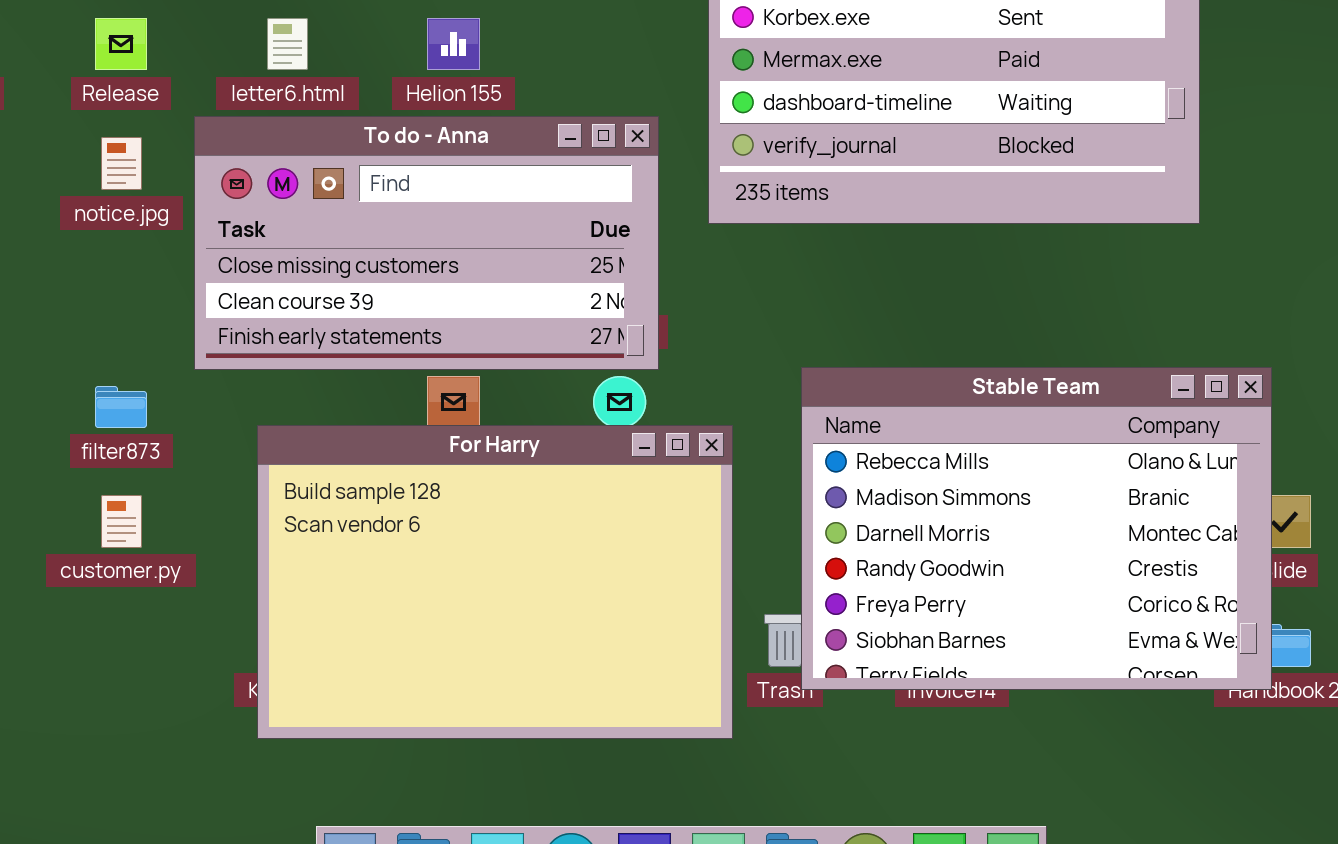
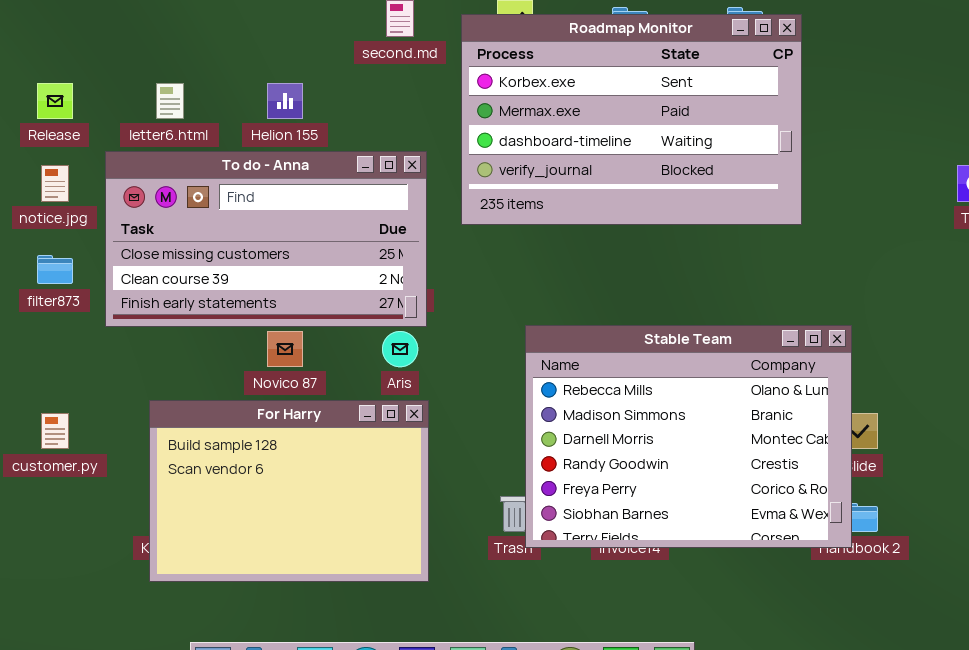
filter873: [95,386,147,428] -> [37,255,73,284], moved
For Harry: [257,425,733,739] -> [149,400,429,582], resized

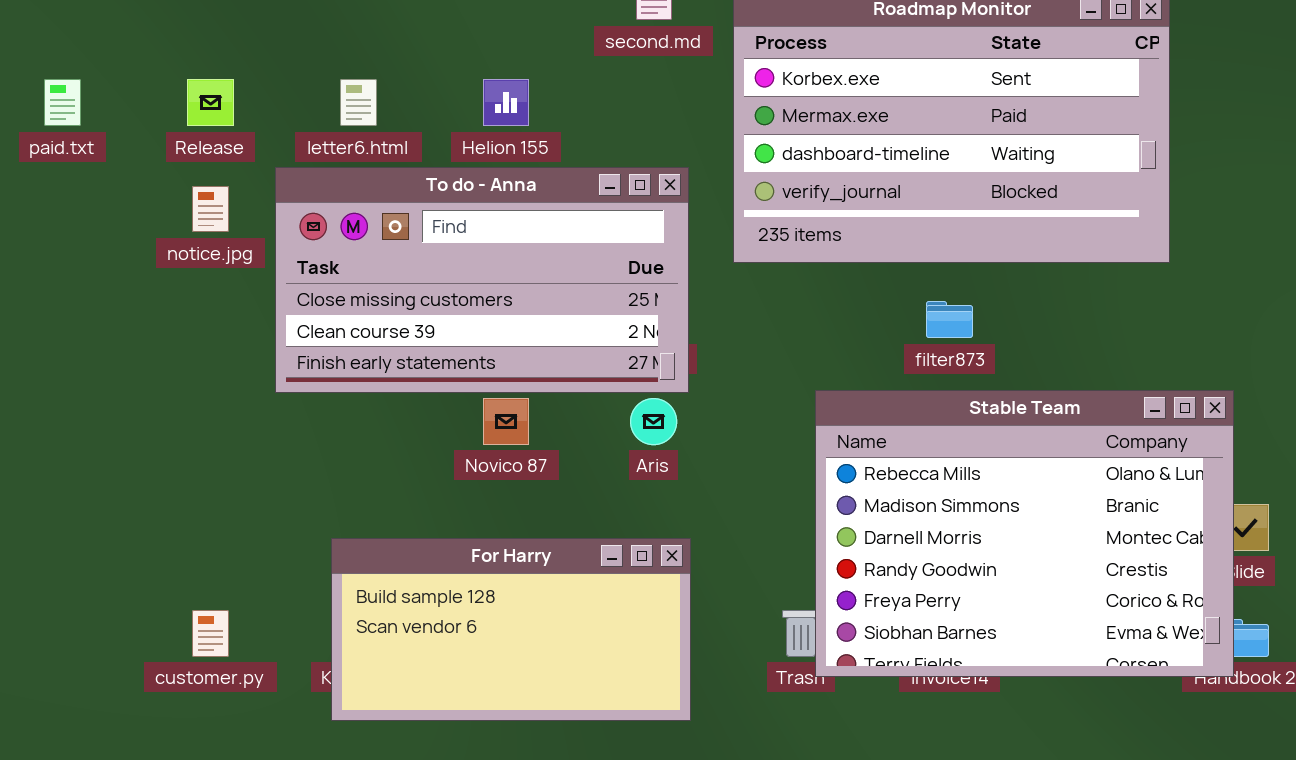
filter873: [37,255,73,284] -> [926,301,973,338], moved
For Harry: [149,400,429,582] -> [331,538,691,721], resized
customer.py: [41,413,69,449] -> [192,610,229,657], moved

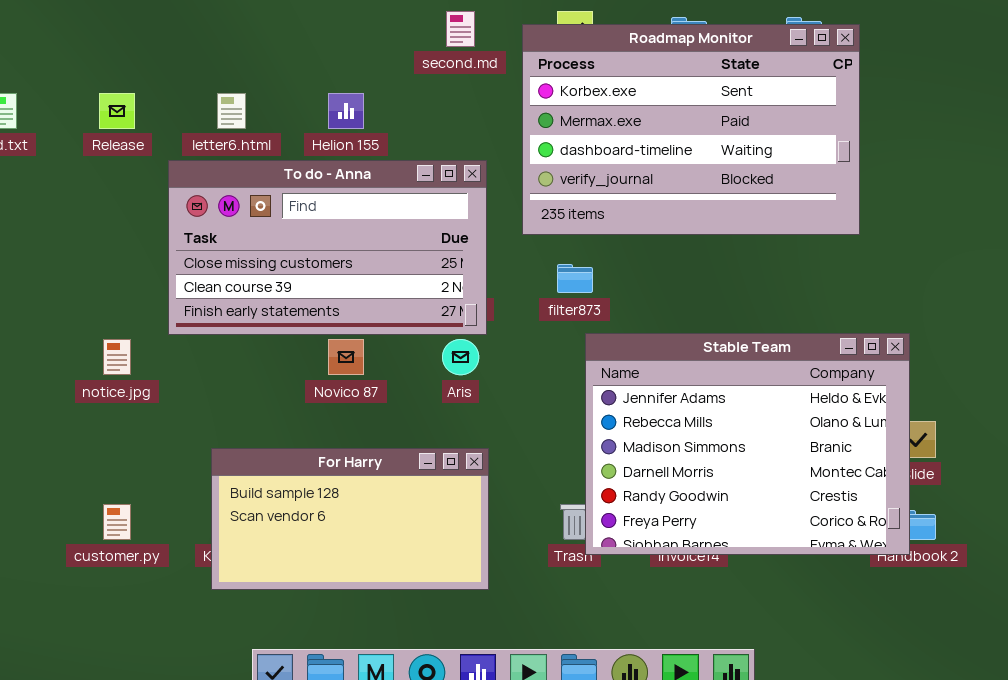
notice.jpg: [192,186,229,232] -> [103,339,131,375], moved
filter873: [926,301,973,338] -> [557,264,593,293], moved
Stable Team: [815,390,1234,677] -> [585,333,910,555], scrolled up 1 row

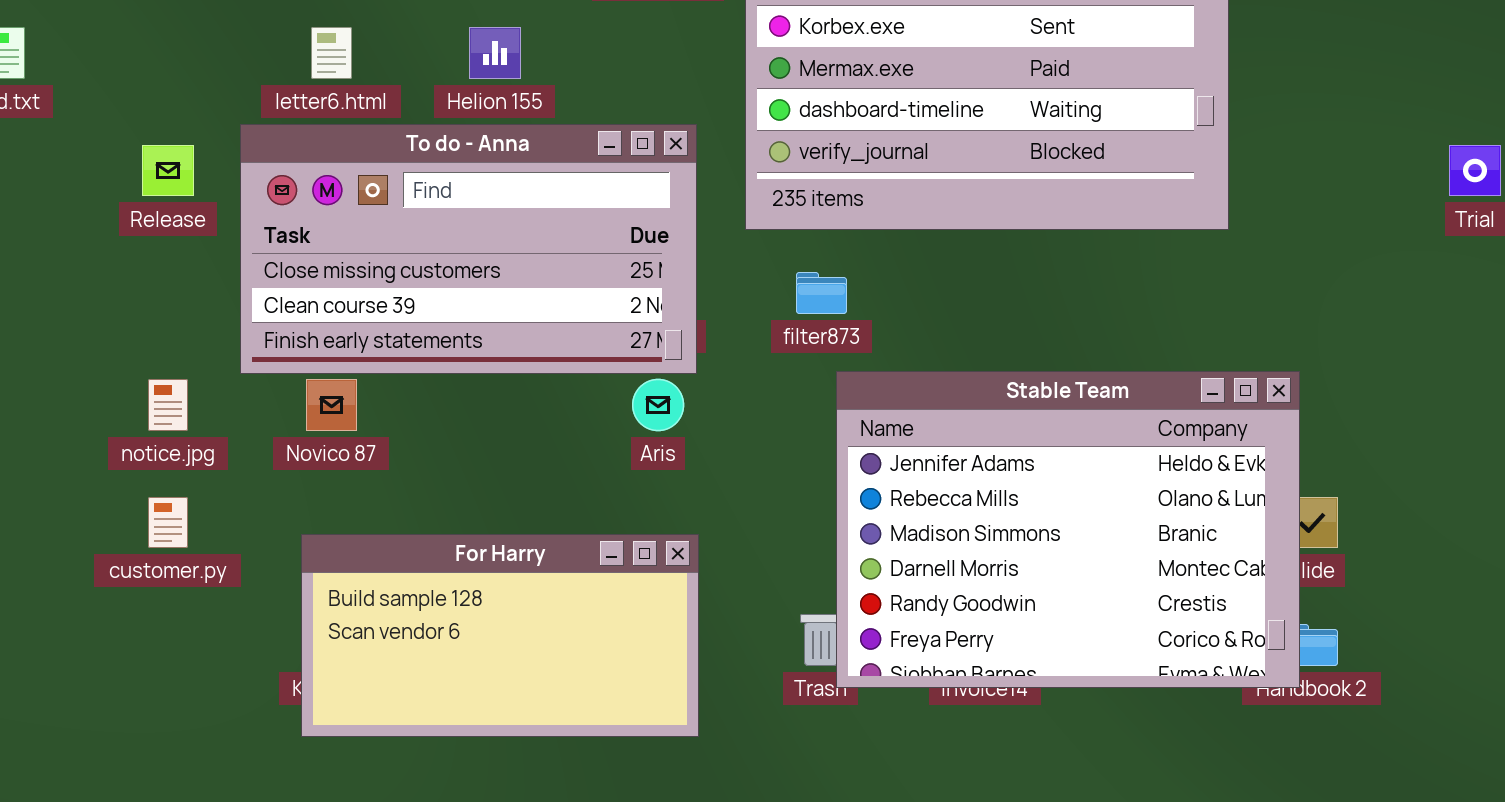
Release: [99,93,135,129] -> [142,145,194,196], moved
Novico 87: [328,339,364,375] -> [306,379,357,431], moved
customer.py: [103,504,131,540] -> [148,497,188,548], moved

